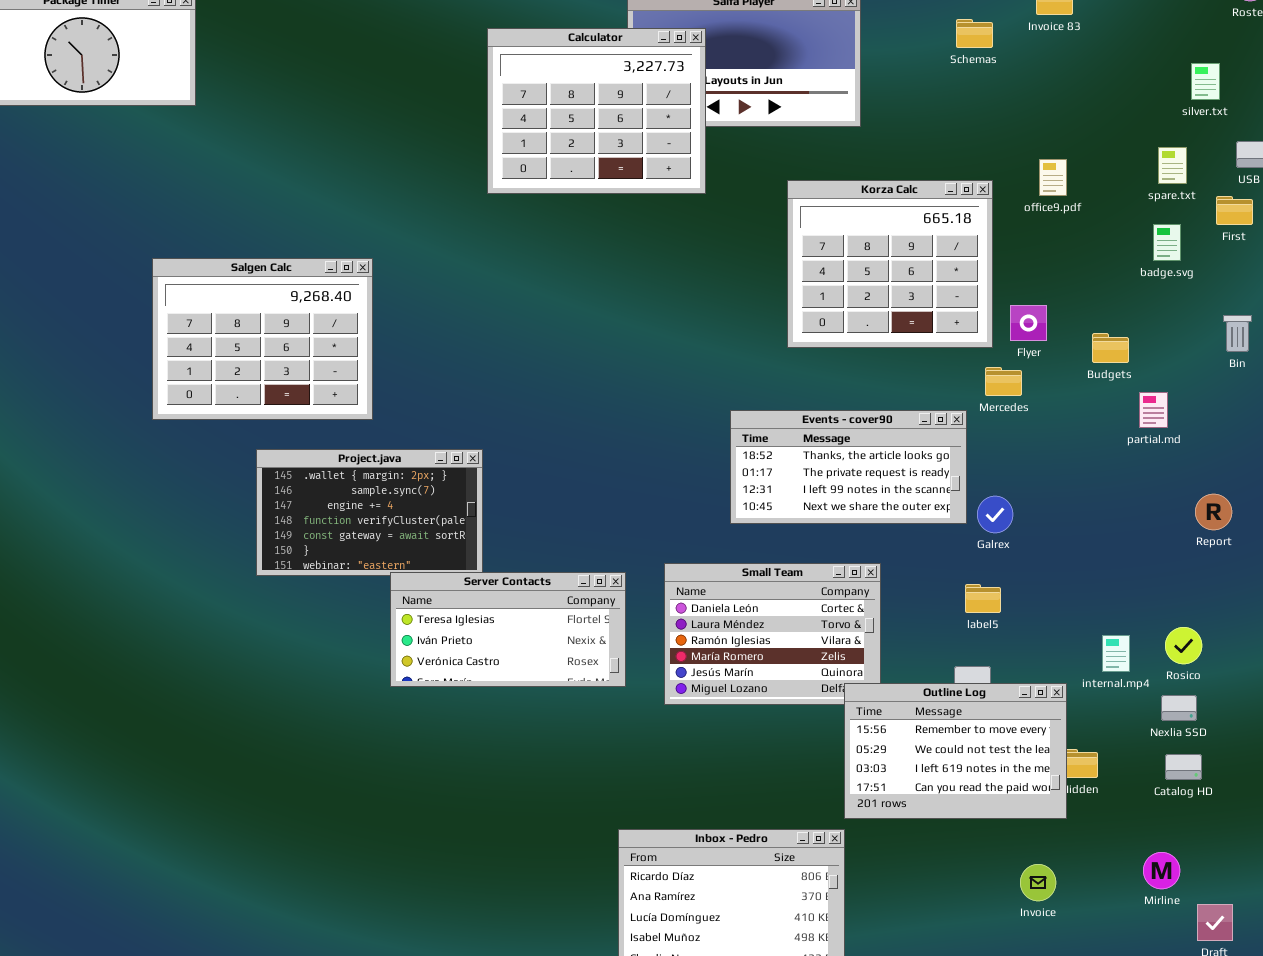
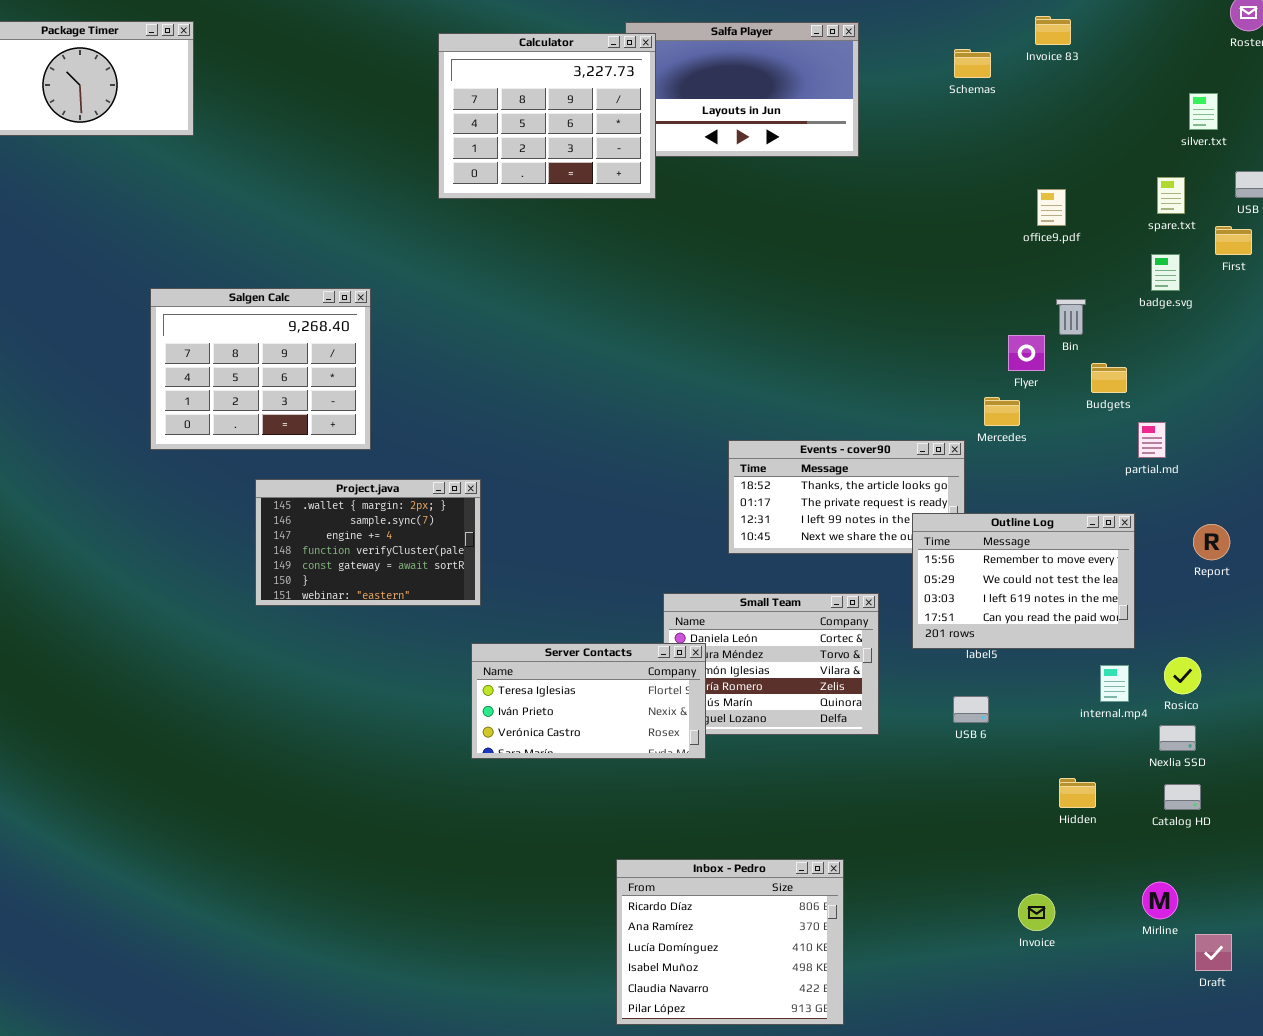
Calculator: [487,28,706,194] -> [438,33,656,199], moved
Korza Calc: [787,180,993,348] -> none, closed
Bin: [1223,315,1252,352] -> [1056,299,1086,335], moved
Server Contacts: [390,572,626,687] -> [471,643,706,759], moved
Outline Log: [844,683,1067,819] -> [912,513,1135,649], moved

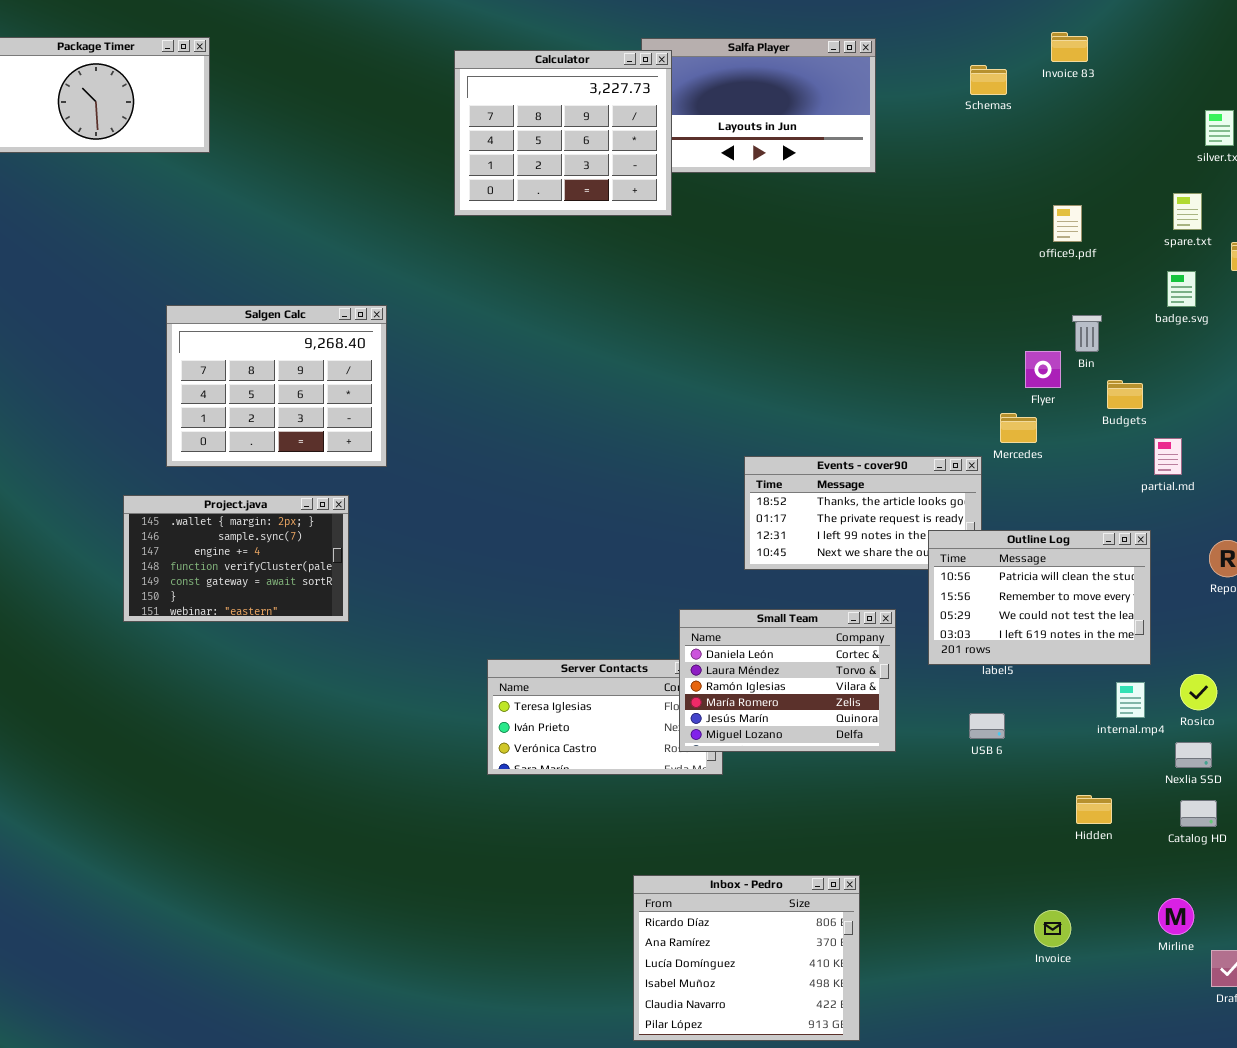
Project.java: [255,479,481,606] -> [123,495,349,622], moved
Outline Log: [912,513,1135,649] -> [928,530,1151,665], scrolled up 1 row
Small Team: [663,593,879,735] -> [679,609,896,752], raised

